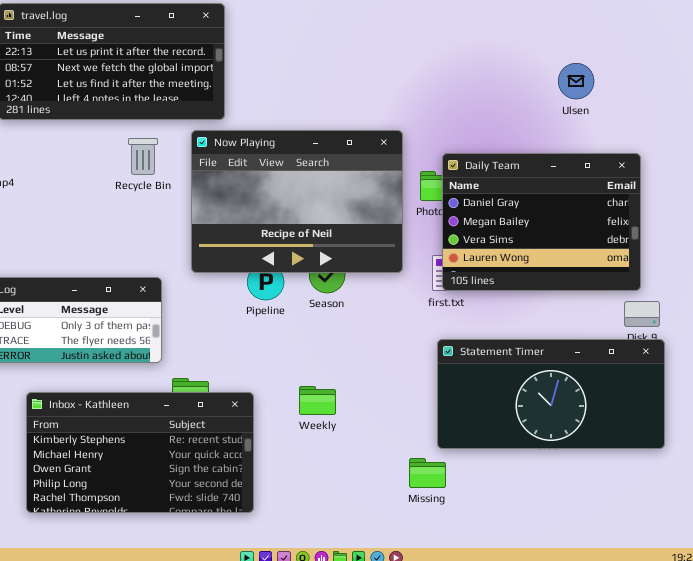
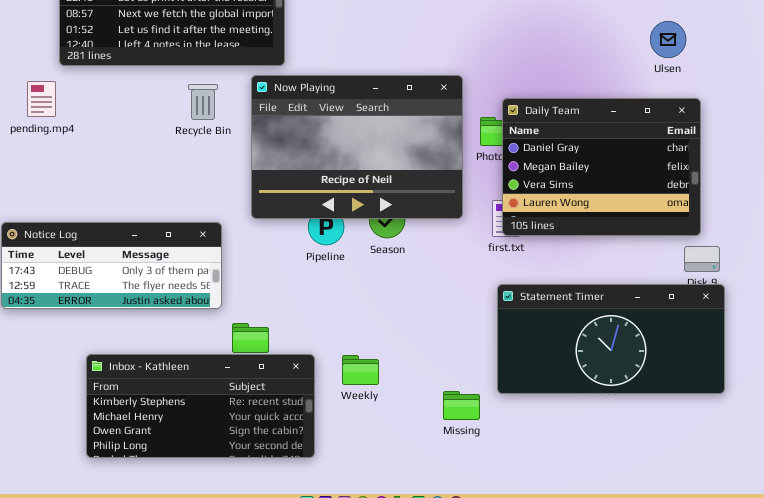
Ulsen: [558,63,594,99] -> [650,21,686,58], moved
Weekly: [299,386,336,415] -> [342,355,379,385], moved
Inbox - Kathleen: [26,392,254,513] -> [86,354,315,458], resized
Missing: [409,458,446,488] -> [443,391,480,420], moved

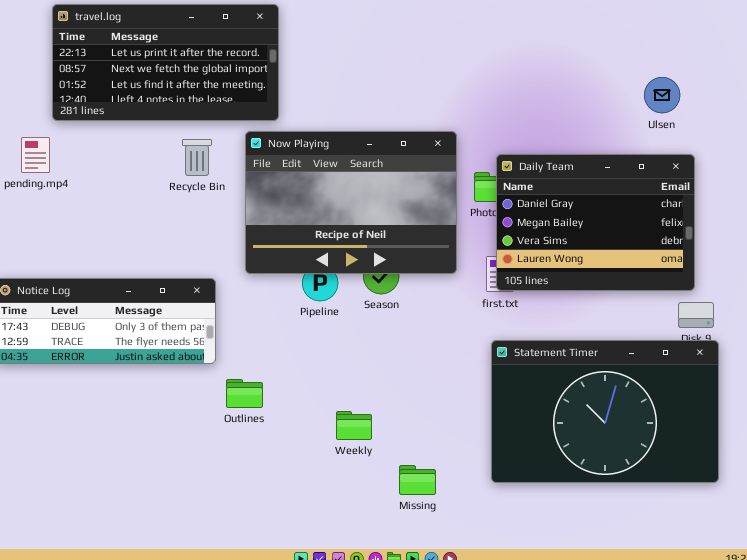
Statement Timer: [497,284,725,394] -> [491,340,719,483], resized
Inbox - Kathleen: [86,354,315,458] -> none, closed
Missing: [443,391,480,420] -> [399,465,436,495], moved

